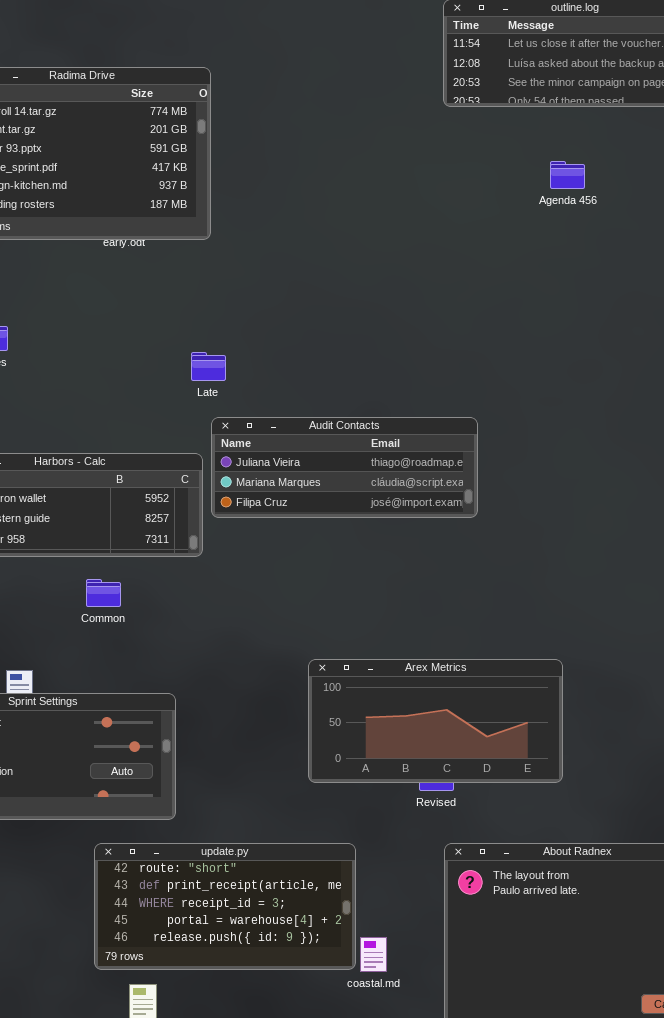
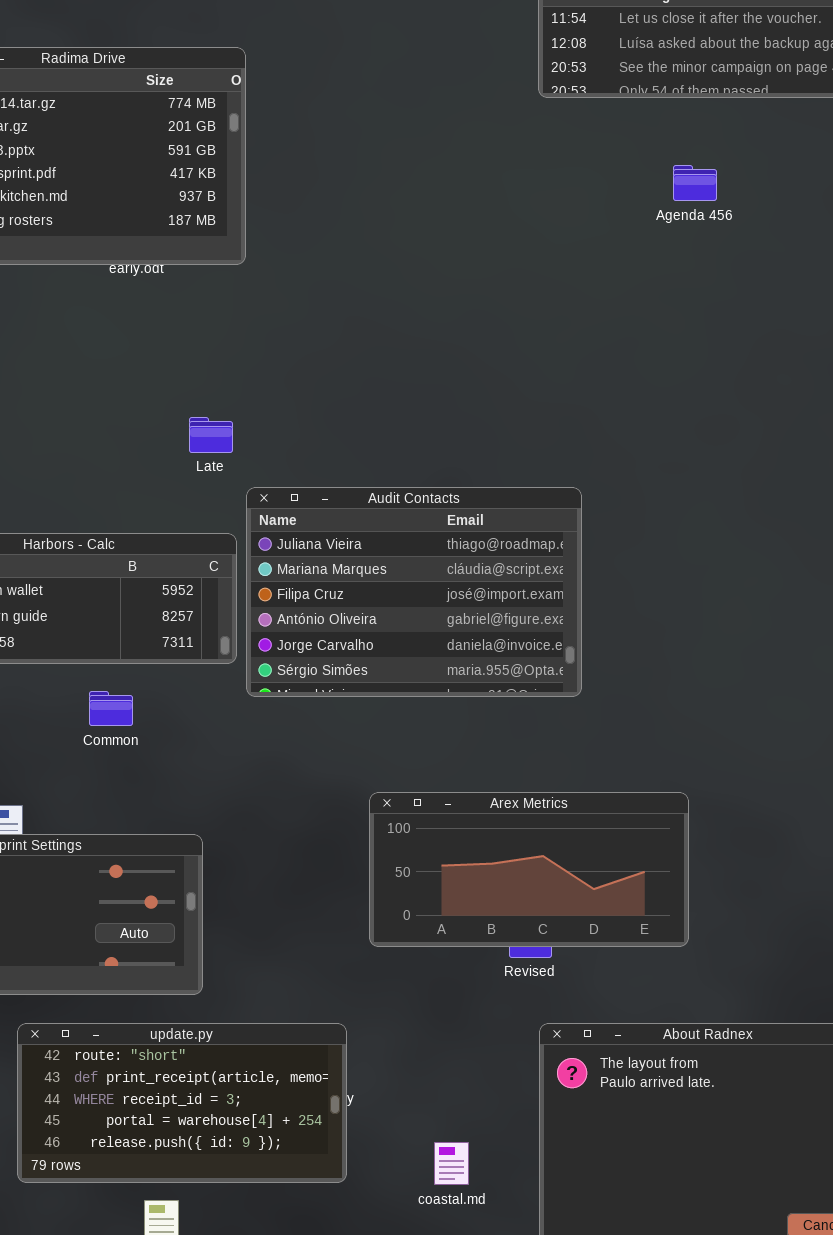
Late: [191,352,226,381] -> [189,417,233,453], moved
Audit Contacts: [211,417,478,518] -> [246,487,582,697], resized
update.py: [94,843,356,970] -> [17,1023,347,1183], moved

